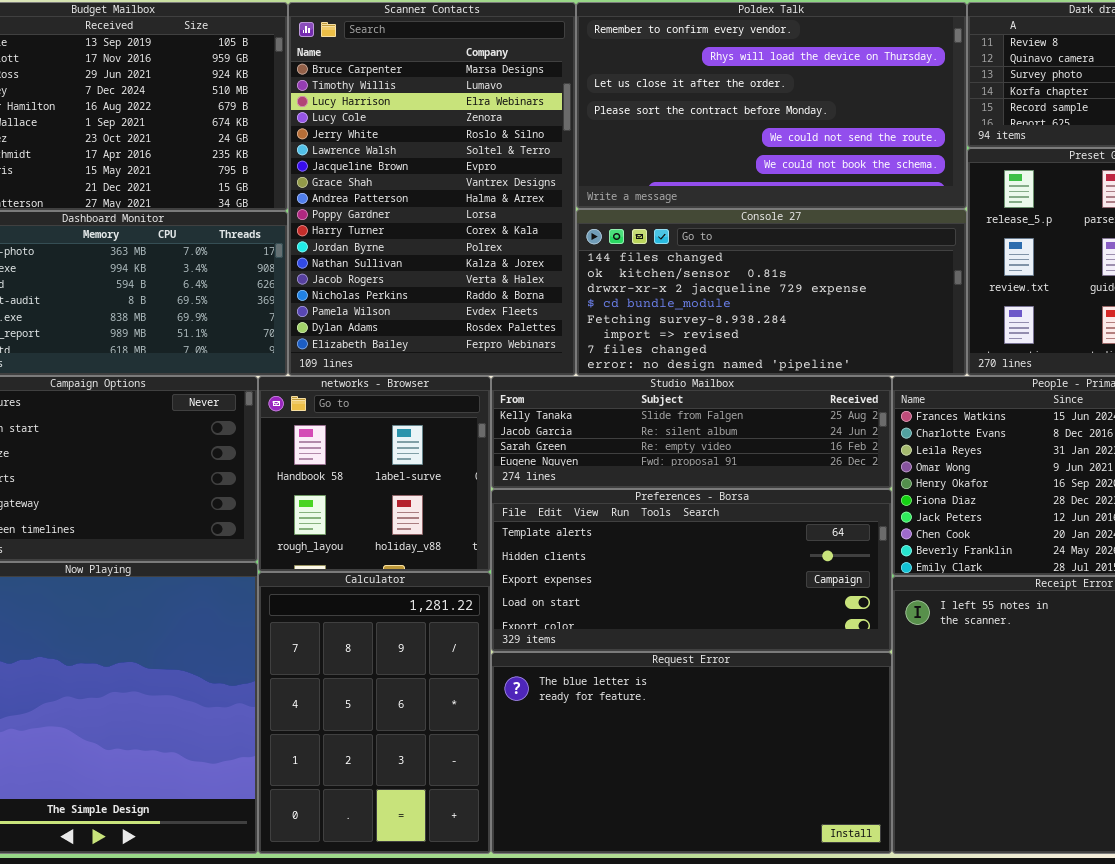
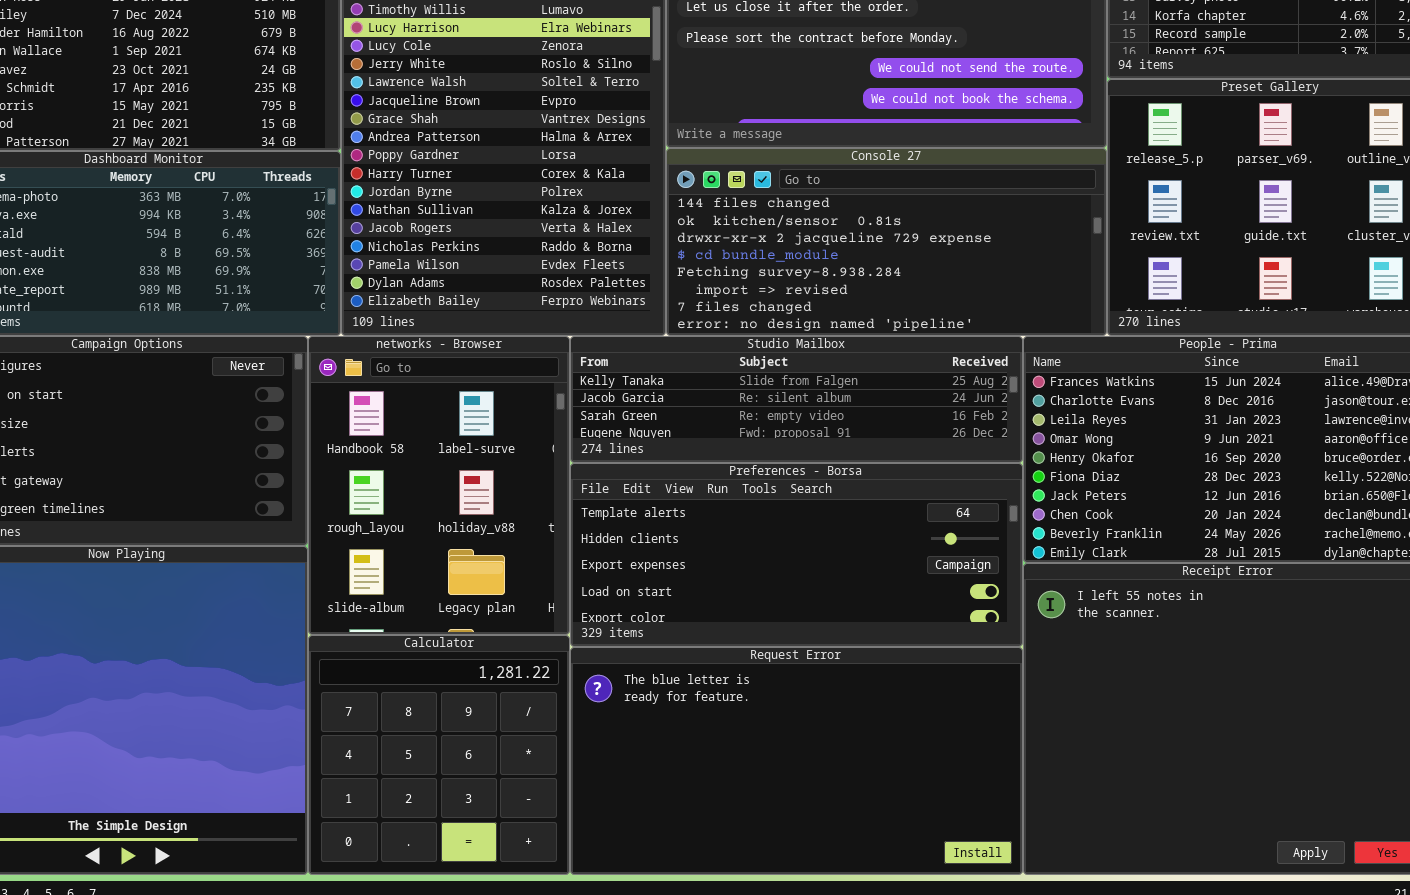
networks - Browser: [258,376,491,572] -> [308,336,570,635], resized
Calculator: [258,572,491,854] -> [308,635,570,875], resized

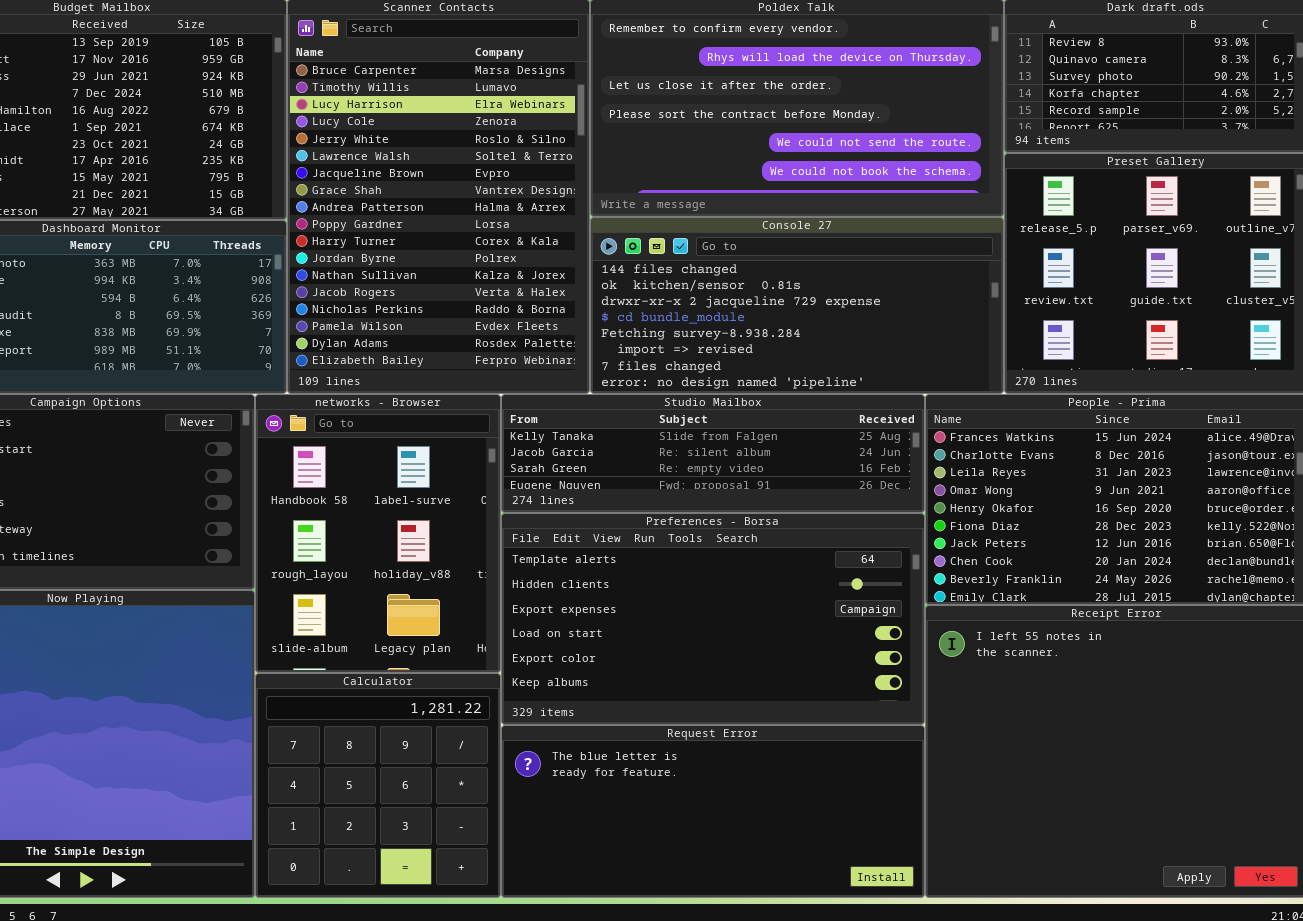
Preferences - Borsa: [570,463,1023,647] -> [501,513,925,725], resized
Request Error: [570,647,1023,875] -> [501,725,925,898], resized

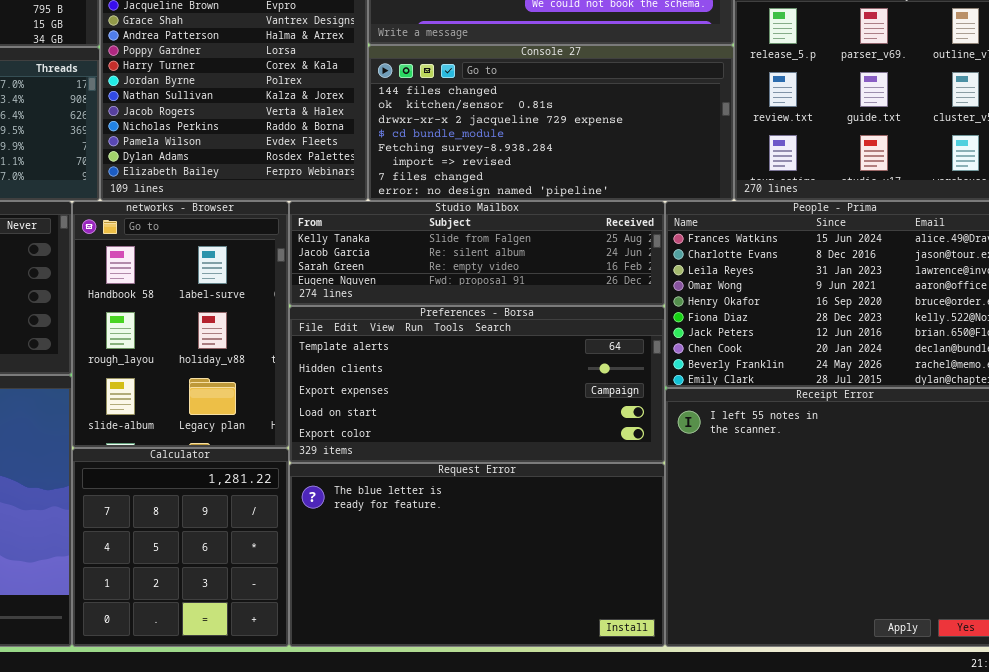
Preferences - Borsa: [501,513,925,725] -> [289,306,665,463], resized
Request Error: [501,725,925,898] -> [289,463,665,647], resized

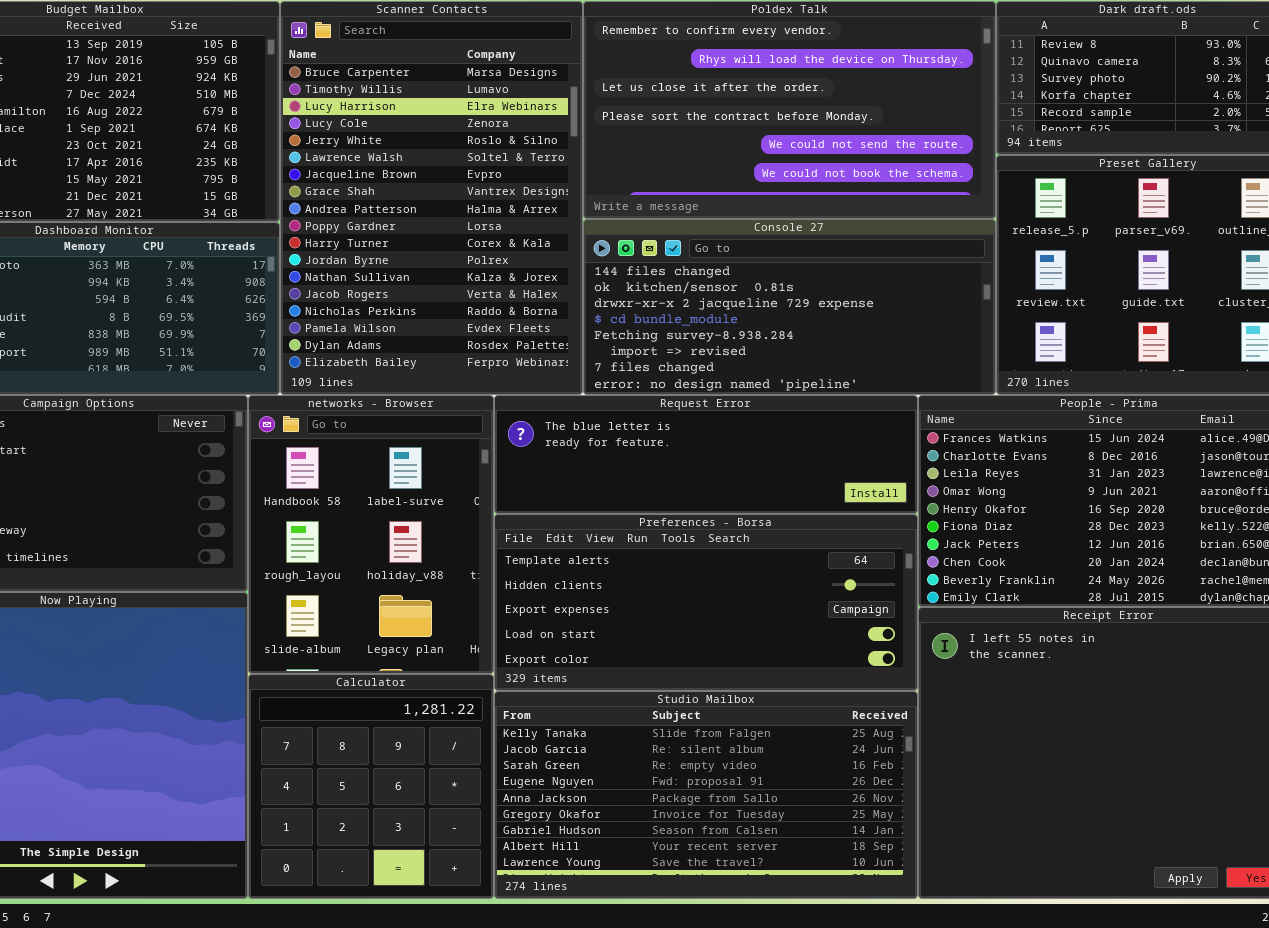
Studio Mailbox: [289,201,665,306] -> [494,691,918,899], moved, resized
Request Error: [289,463,665,647] -> [494,395,918,514], moved, resized

